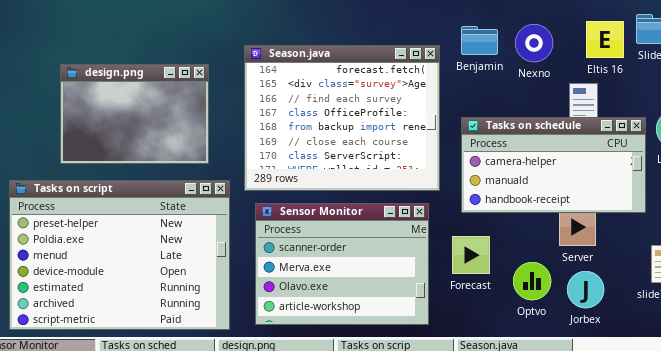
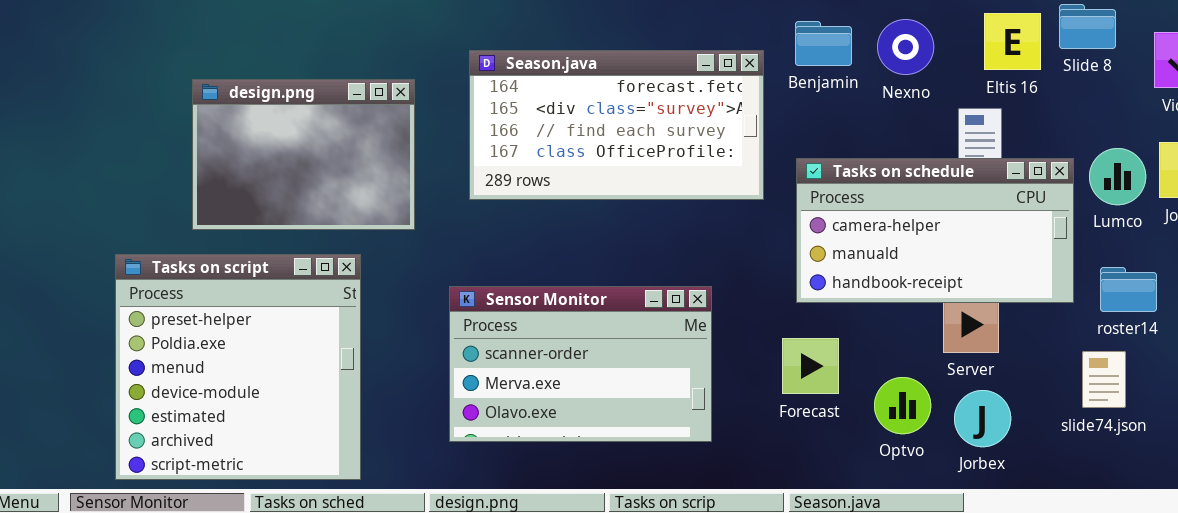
Season.java: [244,45,440,191] -> [469,50,764,200], resized
Tasks on script: [9,180,230,330] -> [115,254,361,480], resized
Sensor Monitor: [255,203,429,325] -> [449,286,712,442], moved, resized

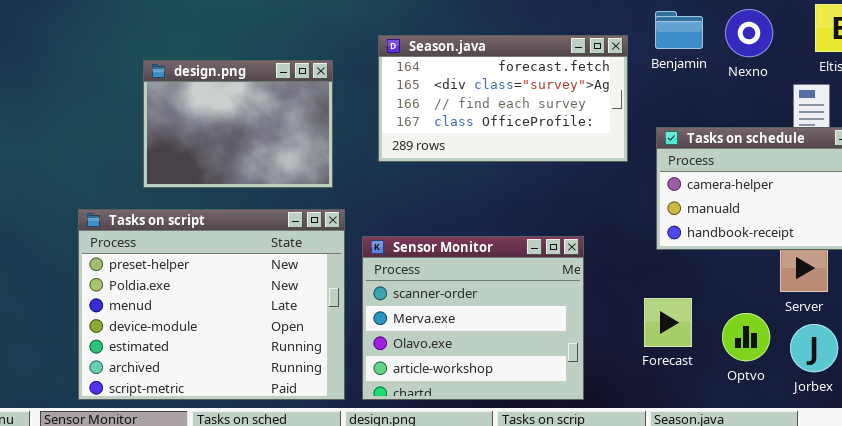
Tasks on script: [115,254,361,480] -> [78,209,345,400], resized
Sensor Monitor: [449,286,712,442] -> [362,236,584,400], resized
Forecast: [782,338,839,394] -> [644,298,692,347], moved

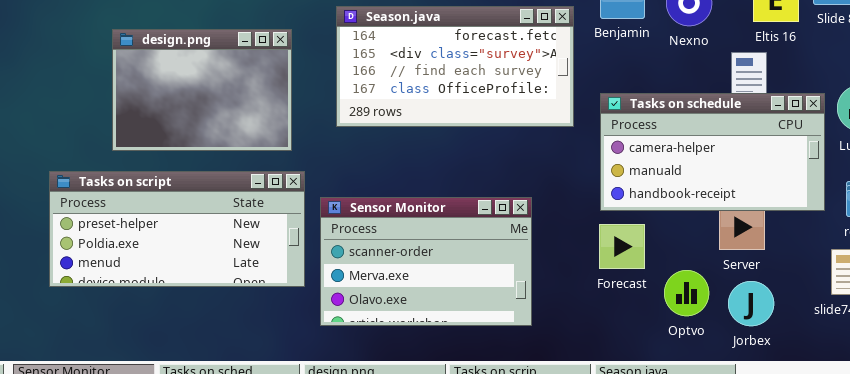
Tasks on script: [78,209,345,400] -> [49,171,305,287], resized
Sensor Monitor: [362,236,584,400] -> [320,197,532,326], resized
Forecast: [644,298,692,347] -> [599,224,645,269], moved

